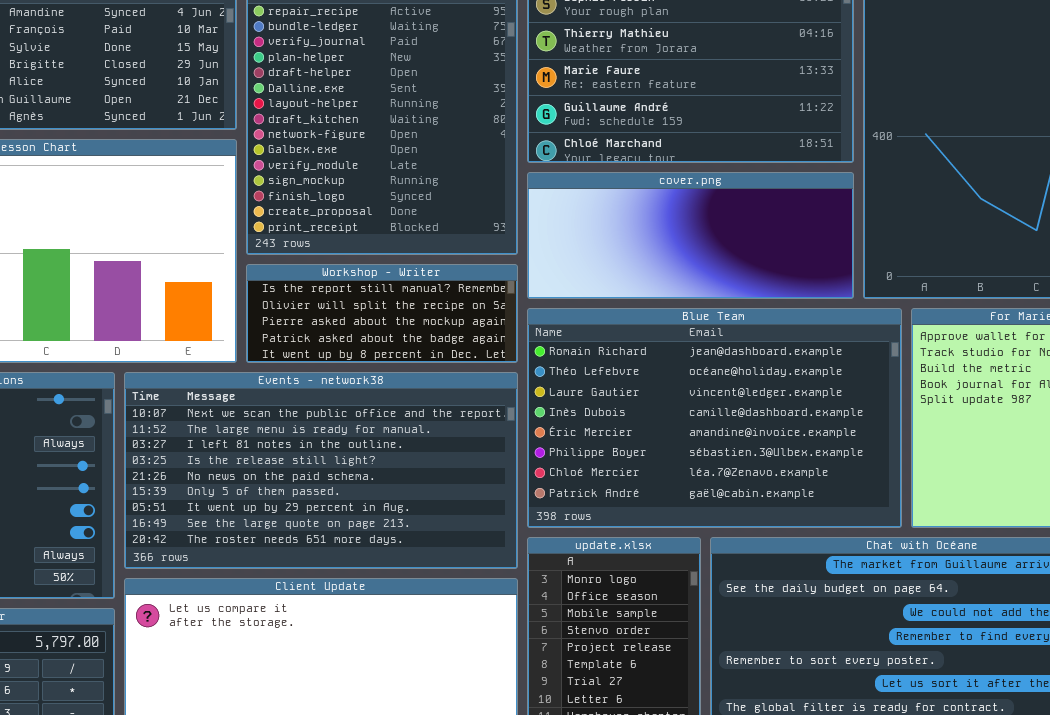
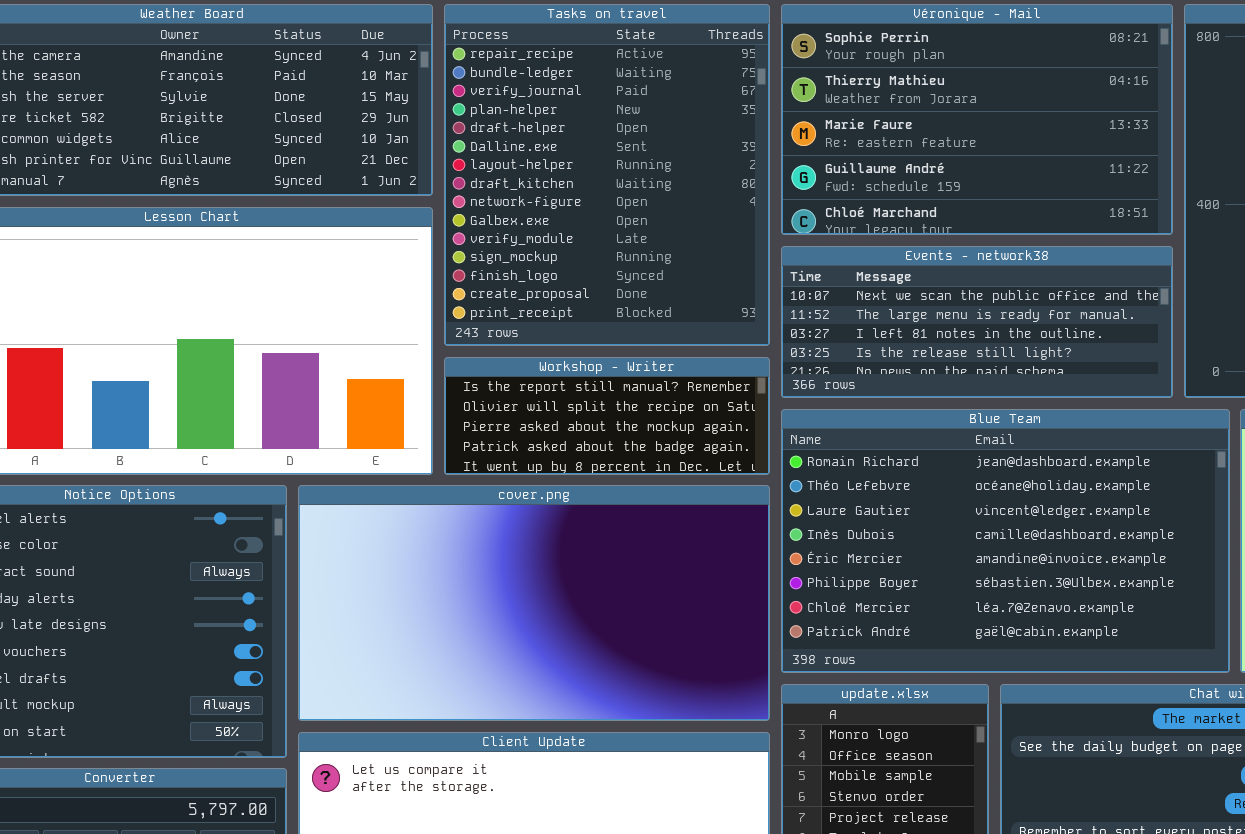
cover.png: [527,172,854,299] -> [298,485,770,721], moved, resized
Events - network38: [124,372,518,569] -> [781,246,1173,398], moved, resized

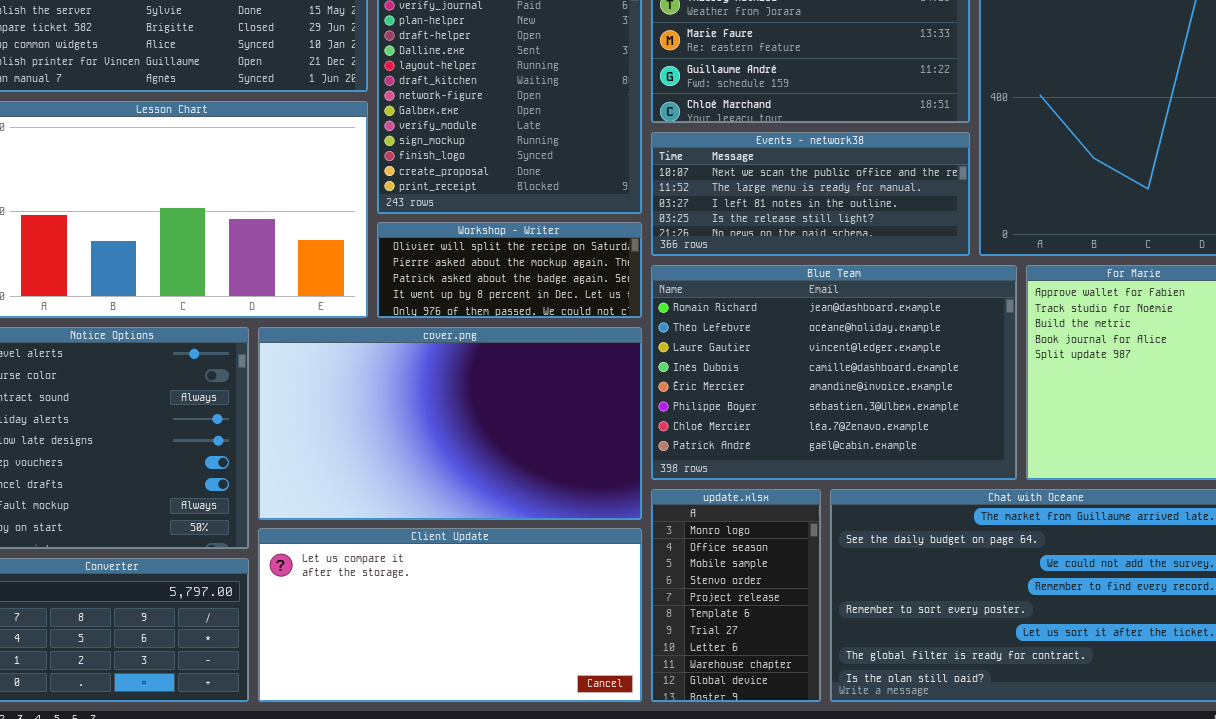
Workshop - Writer: [444,357,770,475] -> [377,222,642,318], scrolled down 1 row

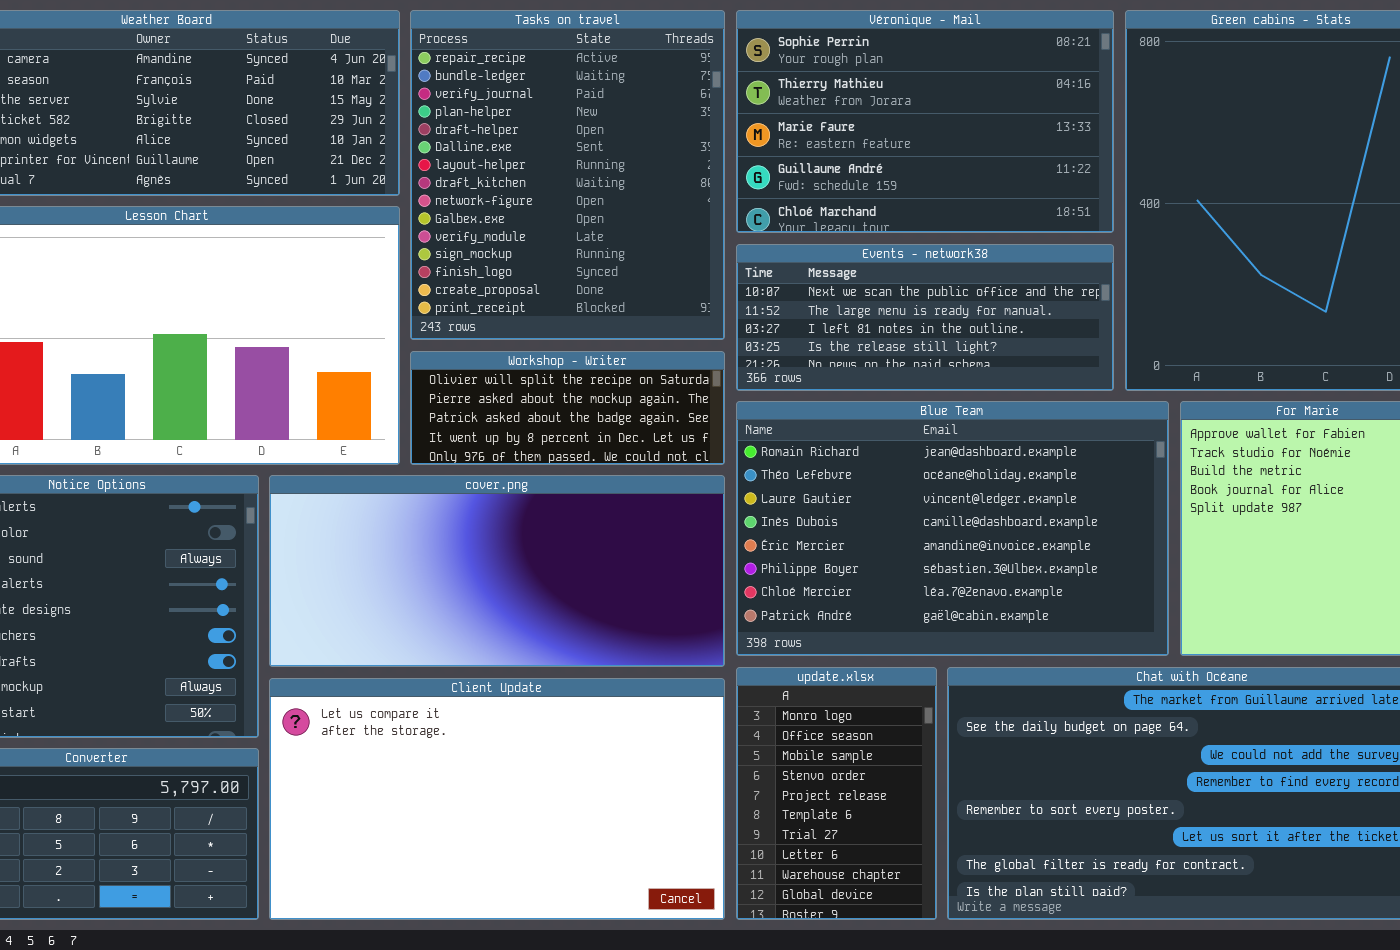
cover.png: [258,327,642,520] -> [269,475,725,667], resized
Client Update: [258,528,642,702] -> [269,678,725,920], resized

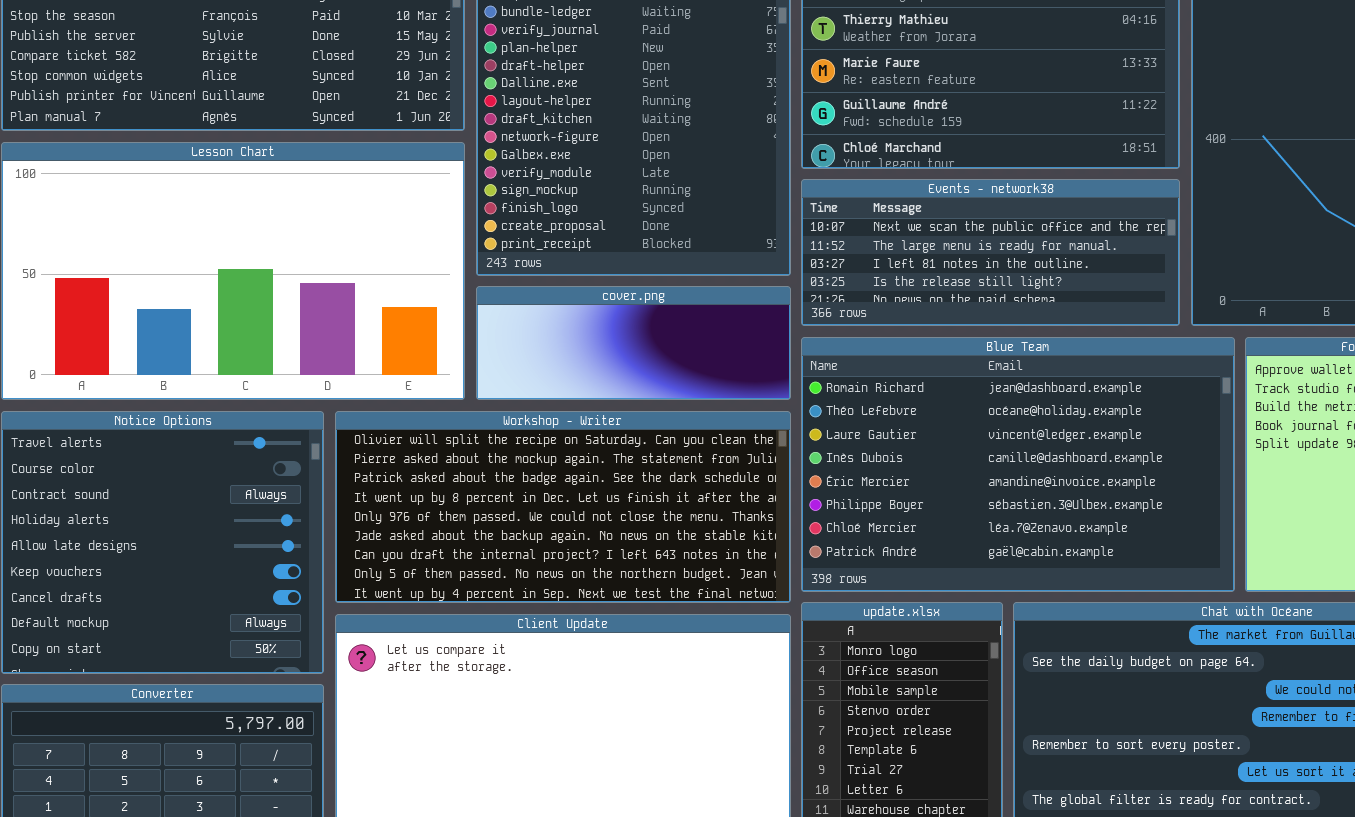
Workshop - Writer: [410,351,725,465] -> [335,411,791,603], moved, resized
cover.png: [269,475,725,667] -> [476,286,791,400], moved, resized

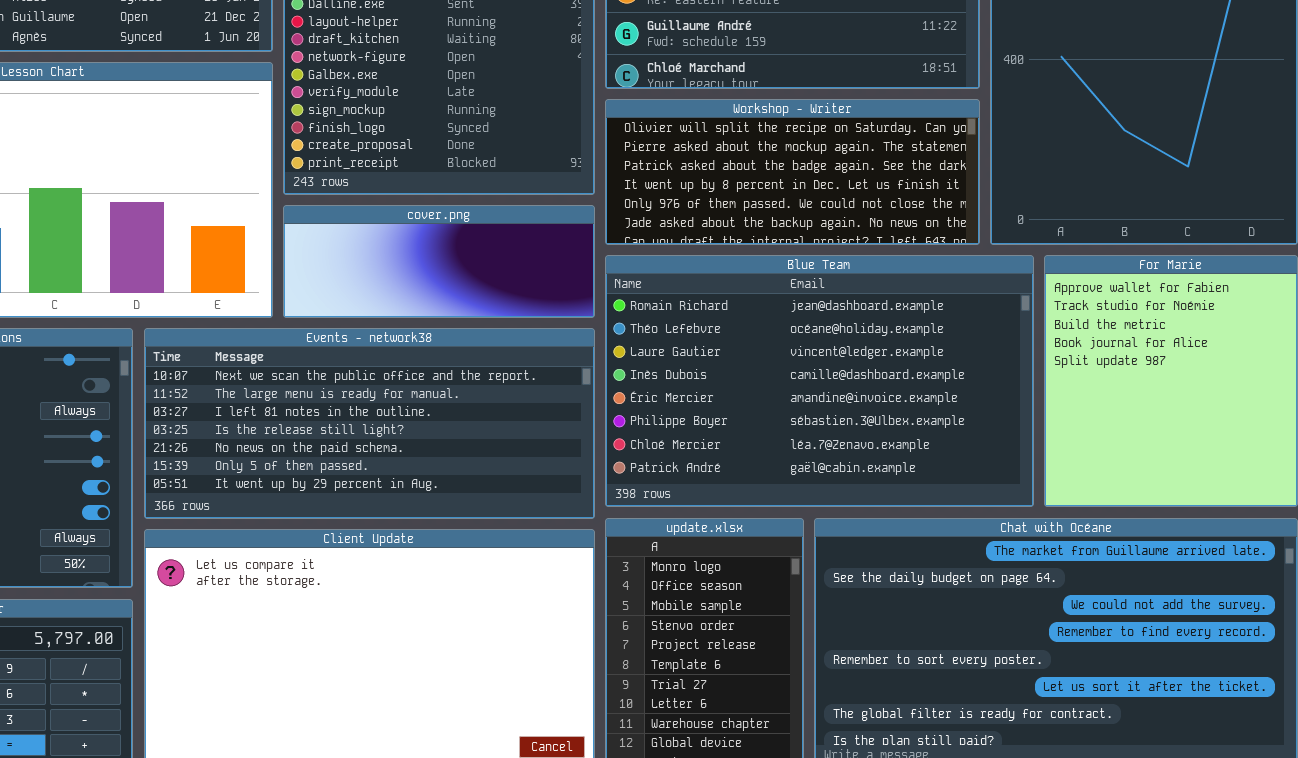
Events - network38: [801,179,1180,326] -> [144,328,595,519], moved, resized
Workshop - Writer: [335,411,791,603] -> [605,99,980,245], moved, resized

